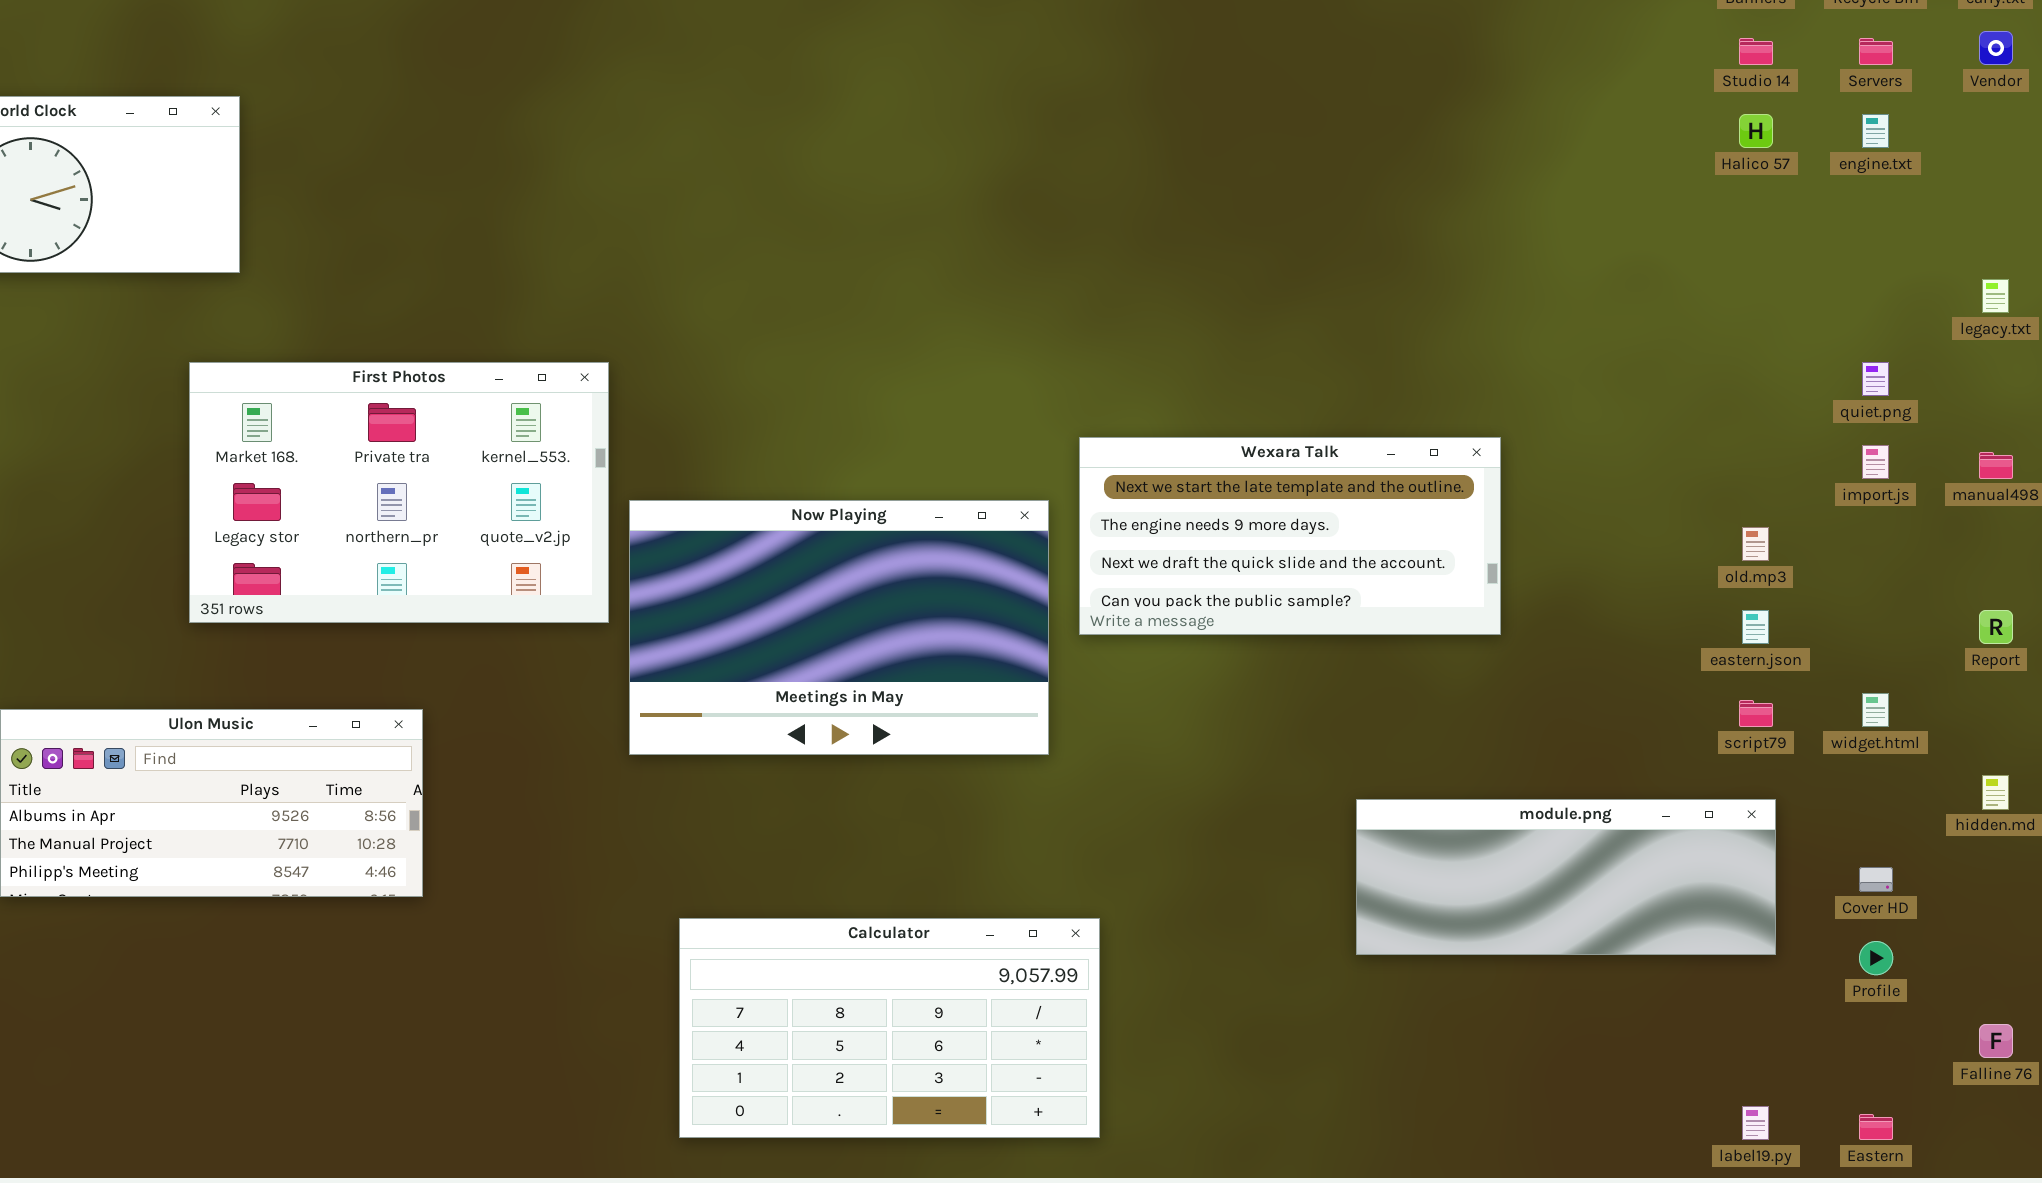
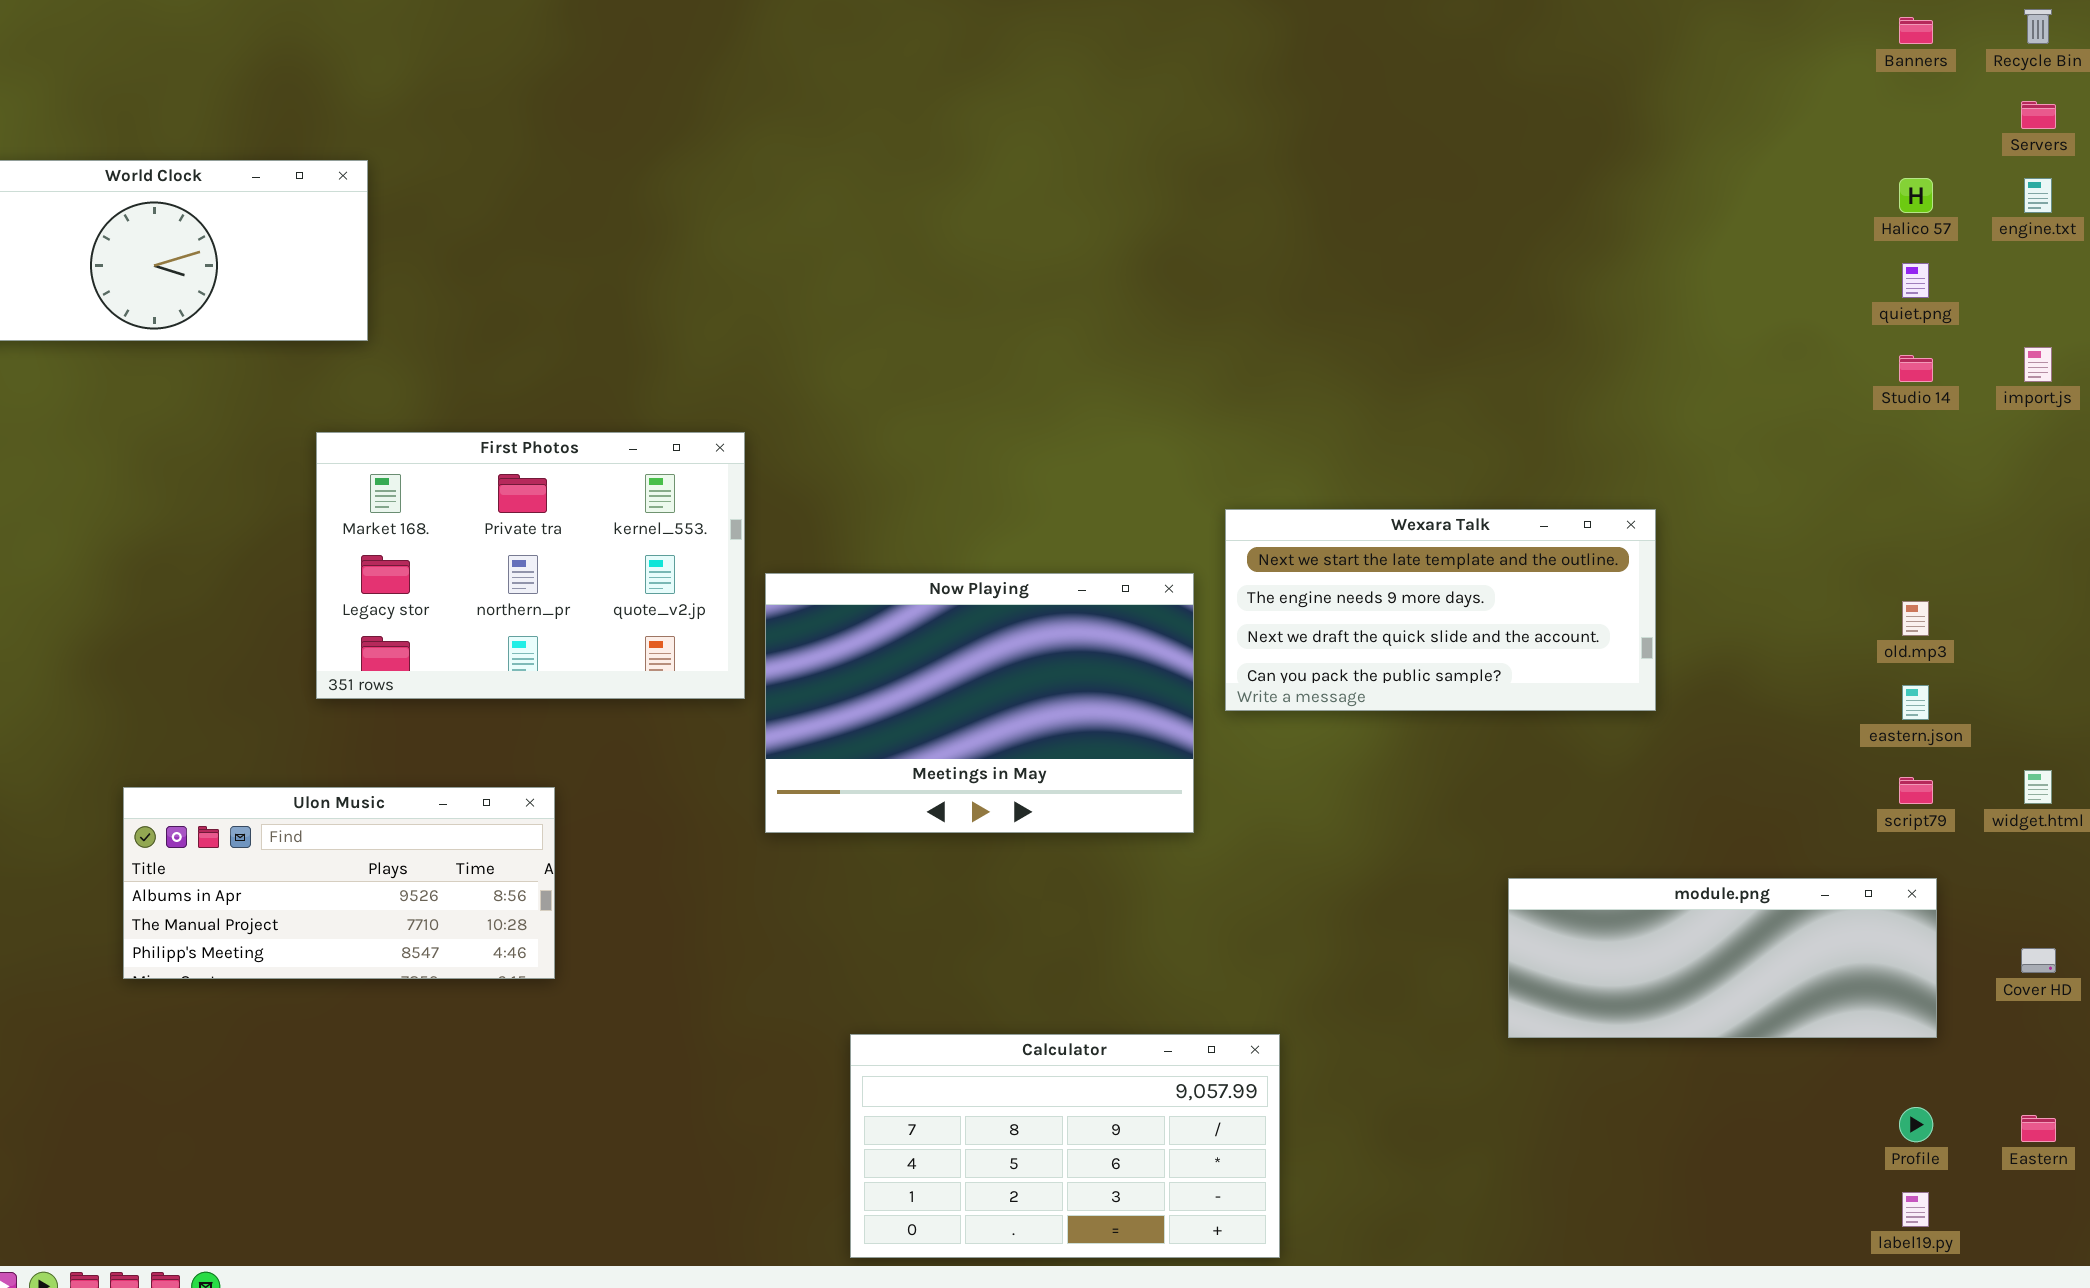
Studio 14: [1739,38,1773,65] -> [1899,355,1933,382], moved
quiet.png: [1862,362,1889,396] -> [1902,263,1929,298], moved
import.js: [1862,445,1889,479] -> [2024,347,2052,382], moved
Calculator: [679,918,1100,1138] -> [850,1034,1280,1258], moved
Profile: [1859,941,1893,975] -> [1899,1107,1933,1142], moved
Eastern: [1859,1114,1893,1140] -> [2021,1115,2056,1142], moved

